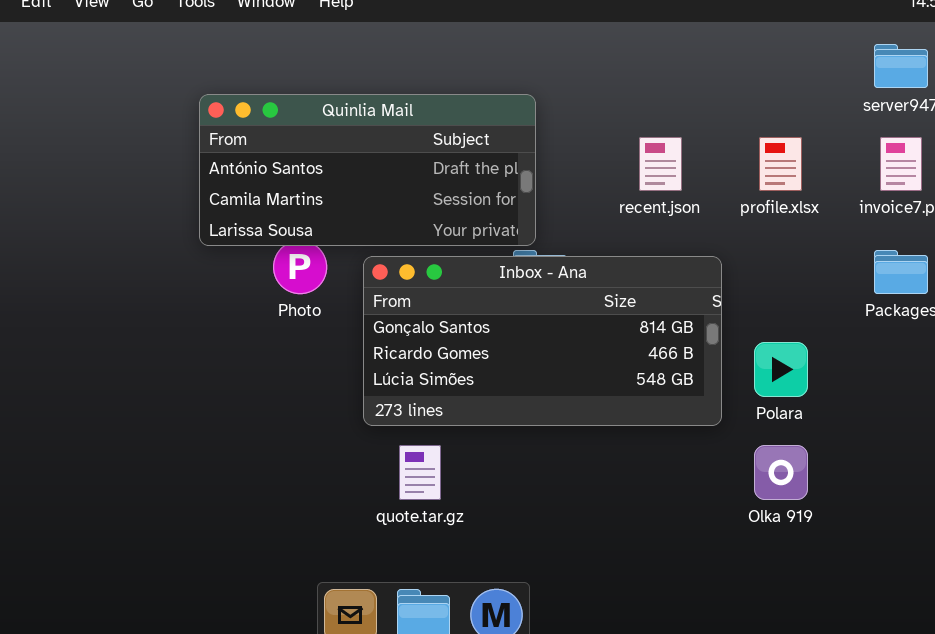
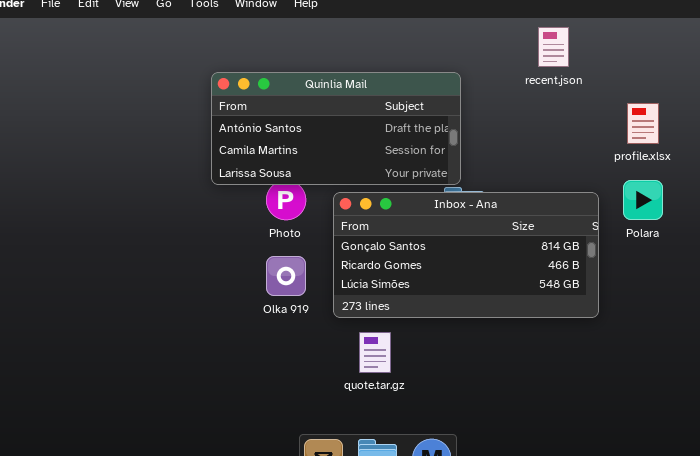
recent.json: [639,137,682,191] -> [538,27,569,67], moved
Polara: [754,342,808,397] -> [623,180,663,220], moved
Olka 919: [754,445,808,500] -> [266,256,306,296], moved

